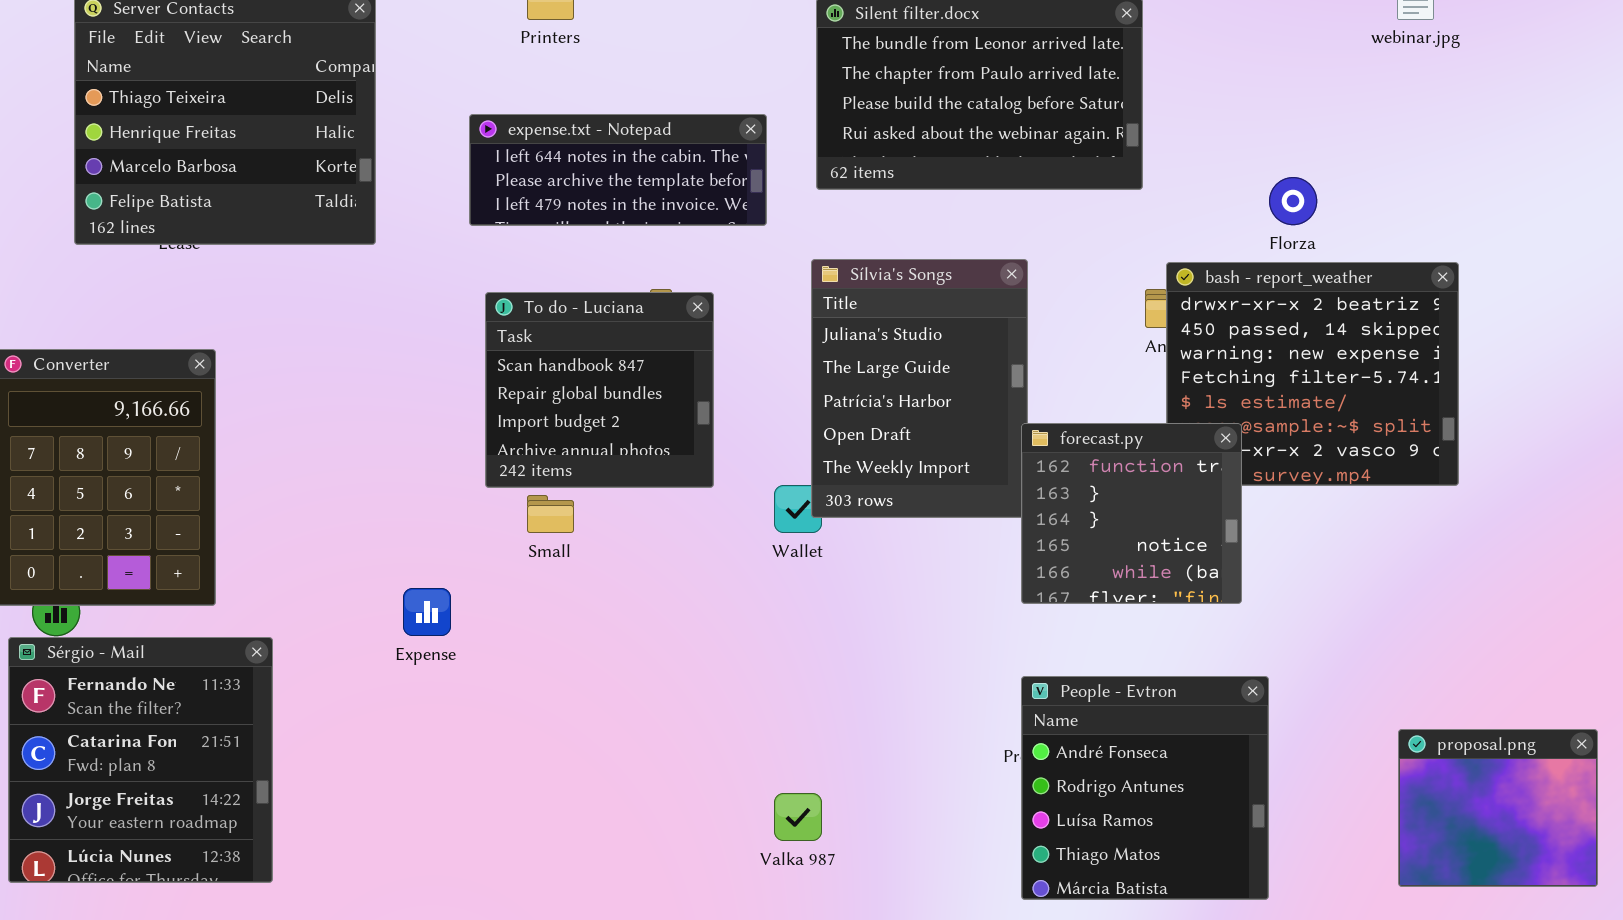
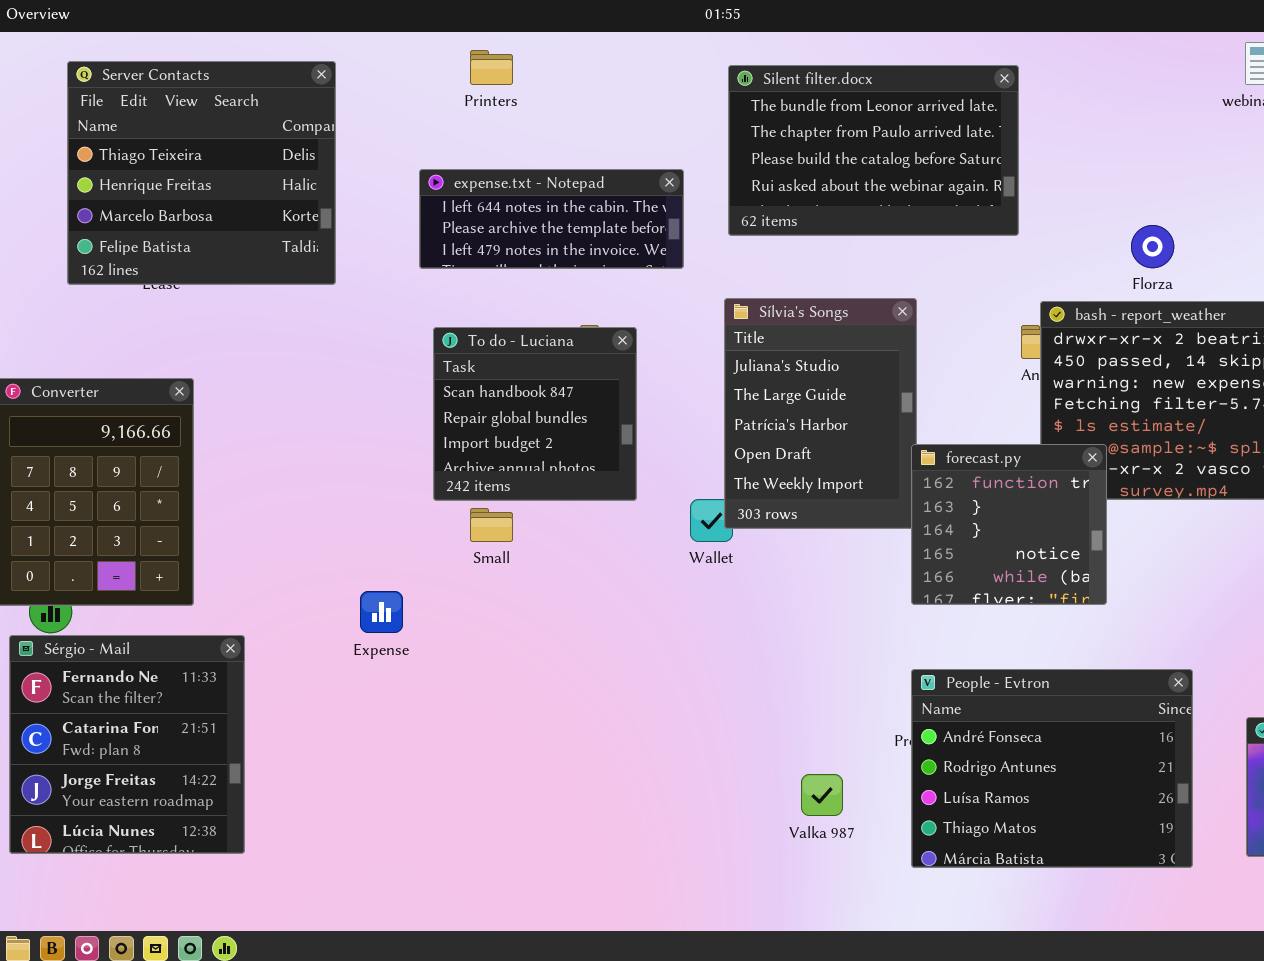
People - Evtron: [1021,676,1269,900] -> [911,669,1193,868], resized
Valka 987: [774,793,822,841] -> [801,774,843,816], moved

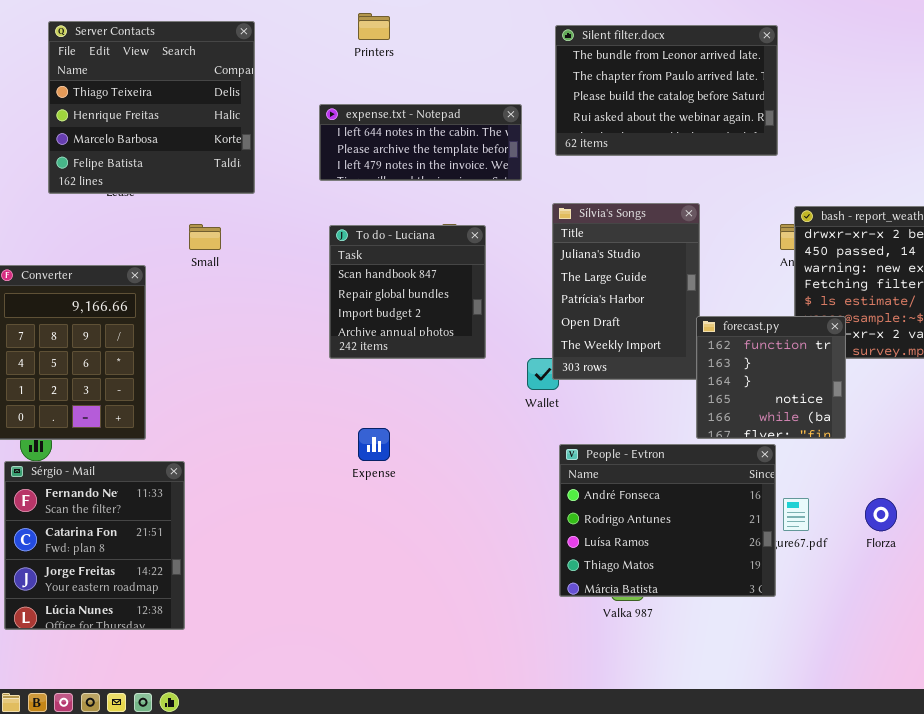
Florza: [1131,225,1174,268] -> [865,498,897,531], moved
Small: [470,508,513,542] -> [189,224,221,250], moved
Expense: [360,591,403,633] -> [358,428,390,461], moved
People - Evtron: [911,669,1193,868] -> [559,444,776,597], moved

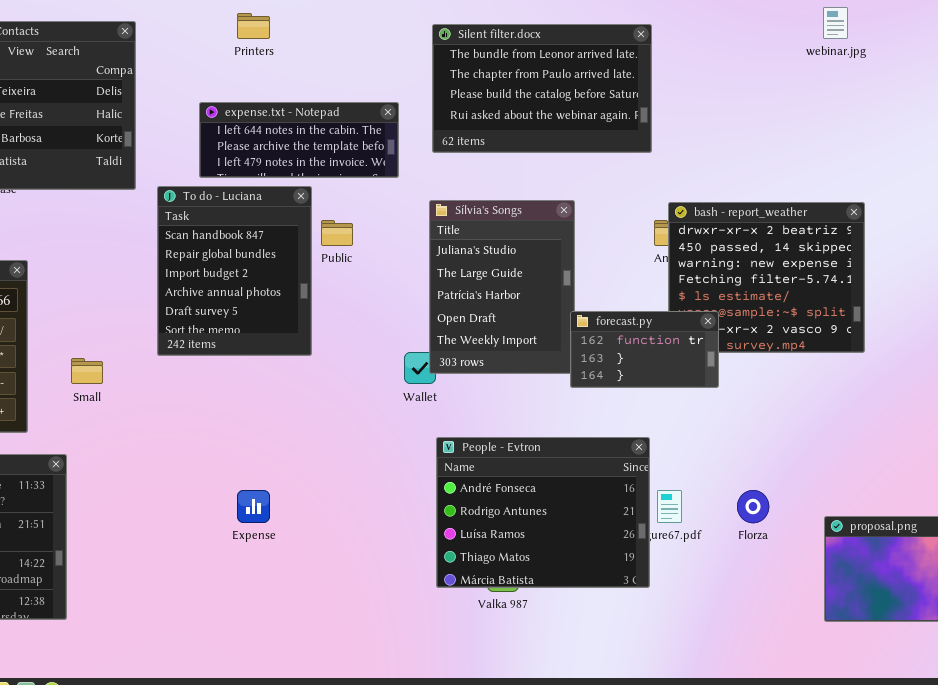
Small: [189,224,221,250] -> [71,358,103,384], moved
To do - Luciana: [329,225,486,359] -> [157,186,312,356], moved, resized
forecast.py: [696,316,846,439] -> [570,311,719,388], resized
Expense: [358,428,390,461] -> [237,490,270,523], moved

